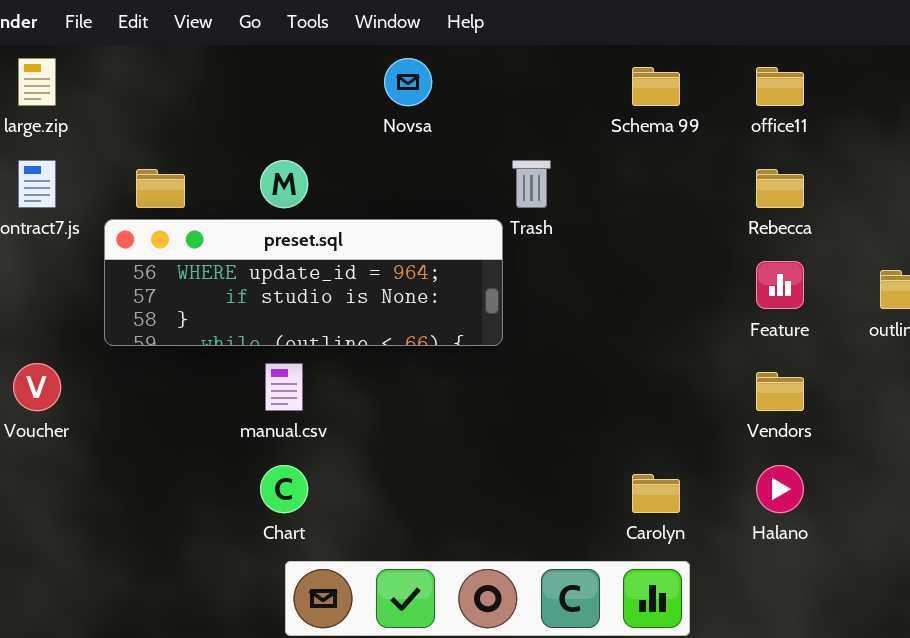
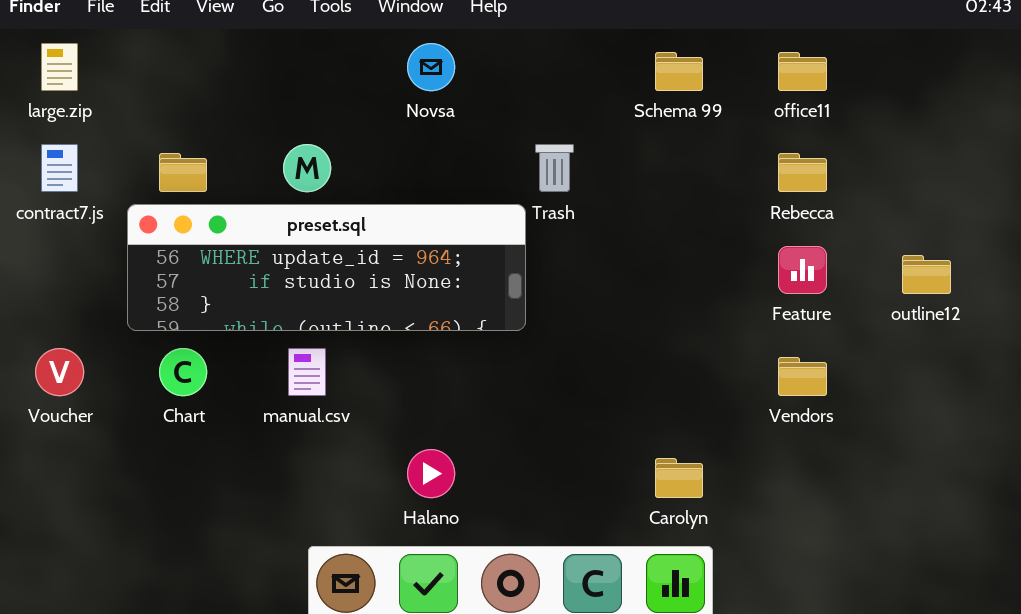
Chart: [260,465,308,513] -> [159,348,207,396], moved
Halano: [756,465,804,513] -> [407,449,455,498], moved

